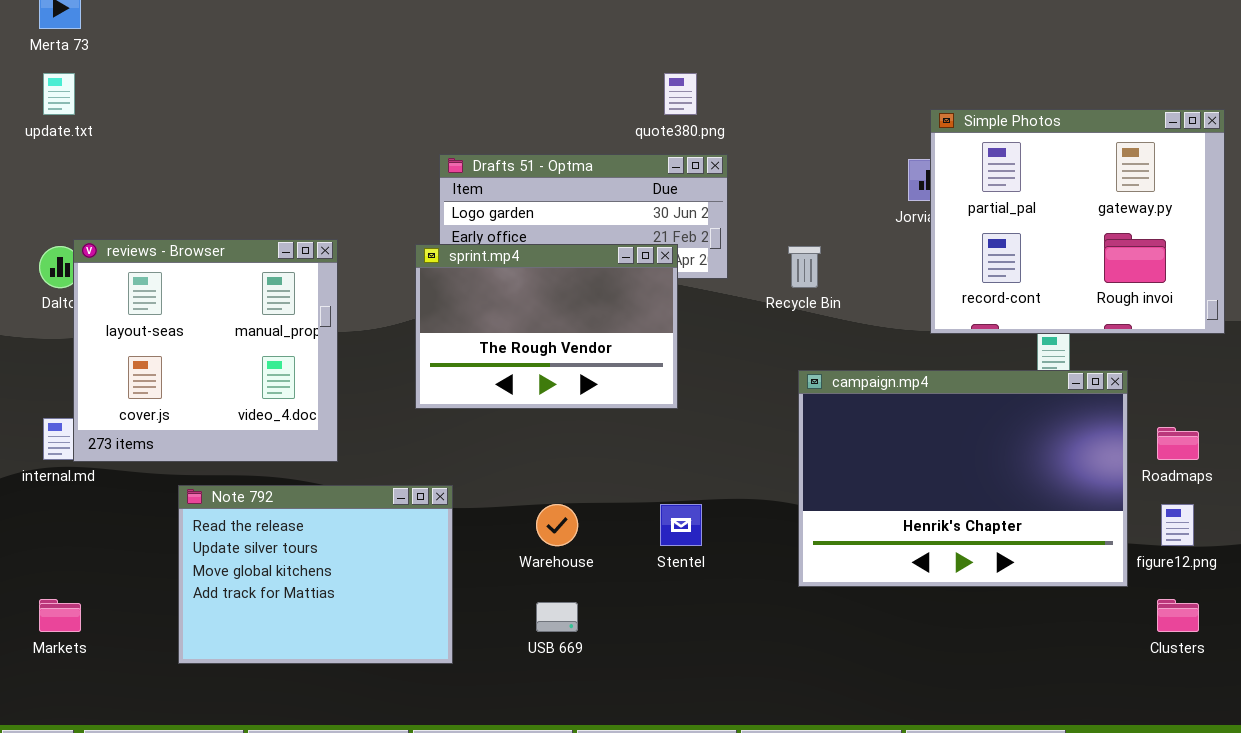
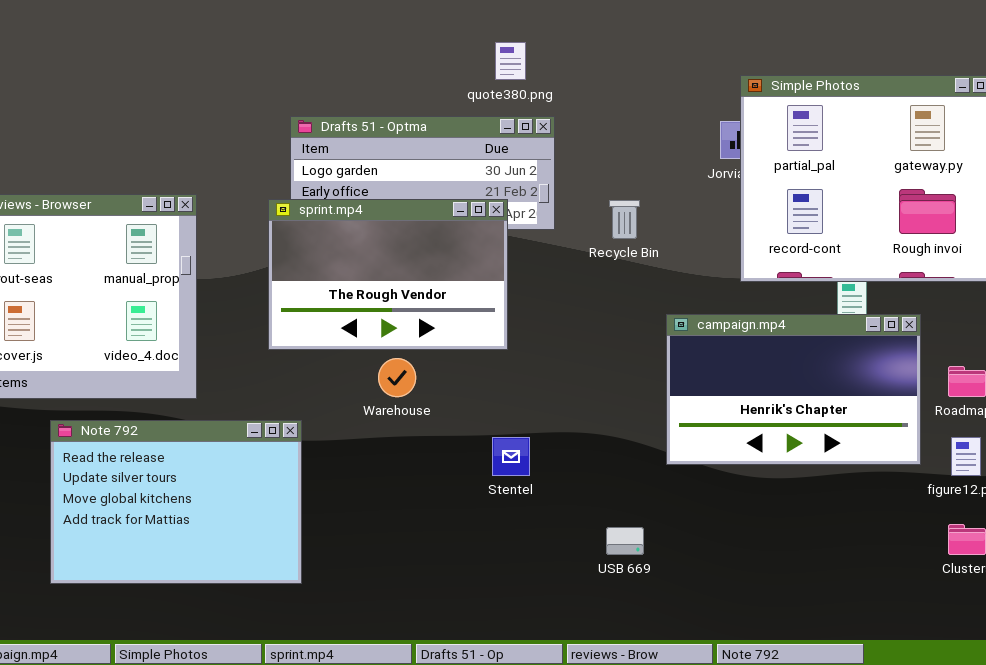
campaign.mp4: [798,370,1128,587] -> [666,314,921,465], resized
Warehouse: [536,504,578,546] -> [378,358,416,397], moved
USB 669: [536,602,578,632] -> [606,527,644,555], moved

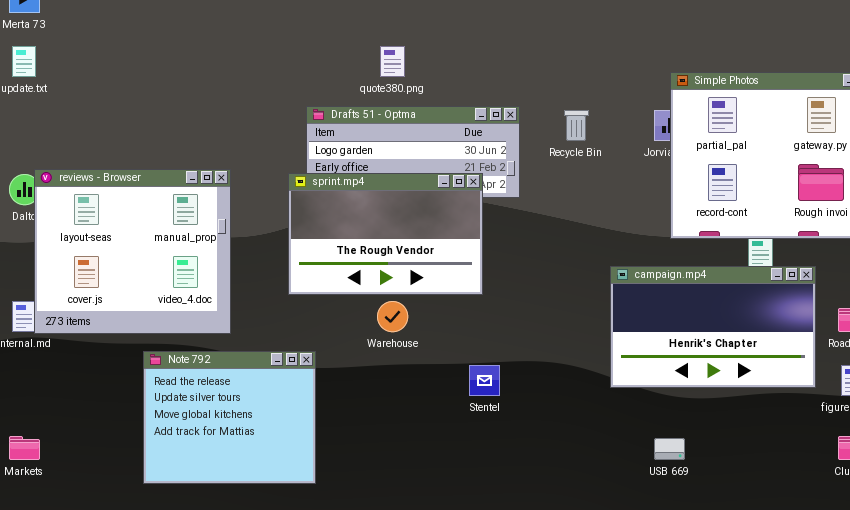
quote380.png: [495,42,526,80] -> [380,46,405,77], moved
Recycle Bin: [609,200,640,239] -> [564,110,589,141], moved
Note 792: [50,420,302,584] -> [143,351,316,484], resized
USB 669: [606,527,644,555] -> [654,438,685,460], moved

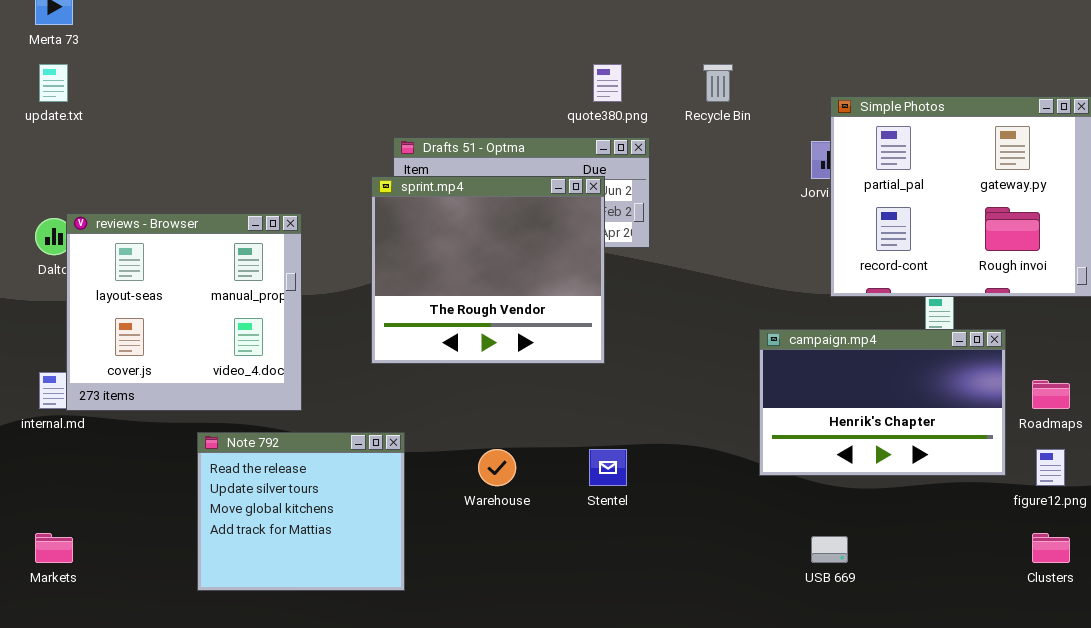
quote380.png: [380,46,405,77] -> [593,64,622,102], moved
Recycle Bin: [564,110,589,141] -> [703,64,733,102], moved
sprint.mp4: [288,173,483,295] -> [371,176,605,364], resized
Warehouse: [377,301,408,332] -> [478,449,516,486], moved

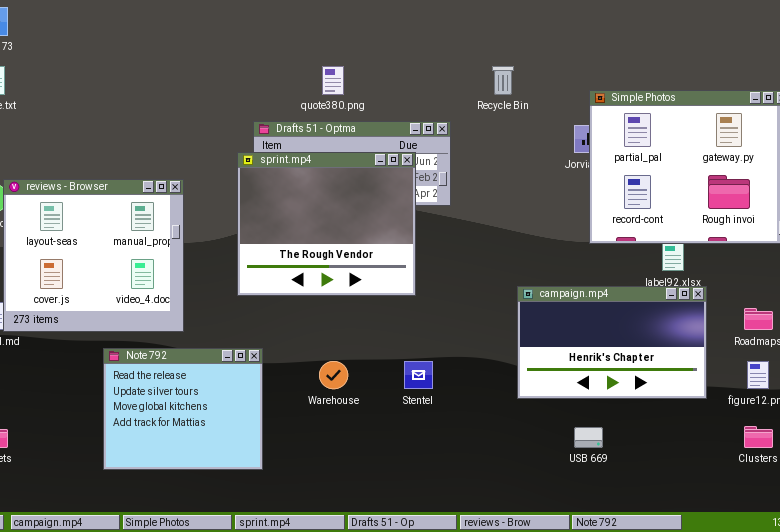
quote380.png: [593,64,622,102] -> [322,66,344,95], moved
campaign.mp4: [759,329,1006,476] -> [517,286,707,399], moved

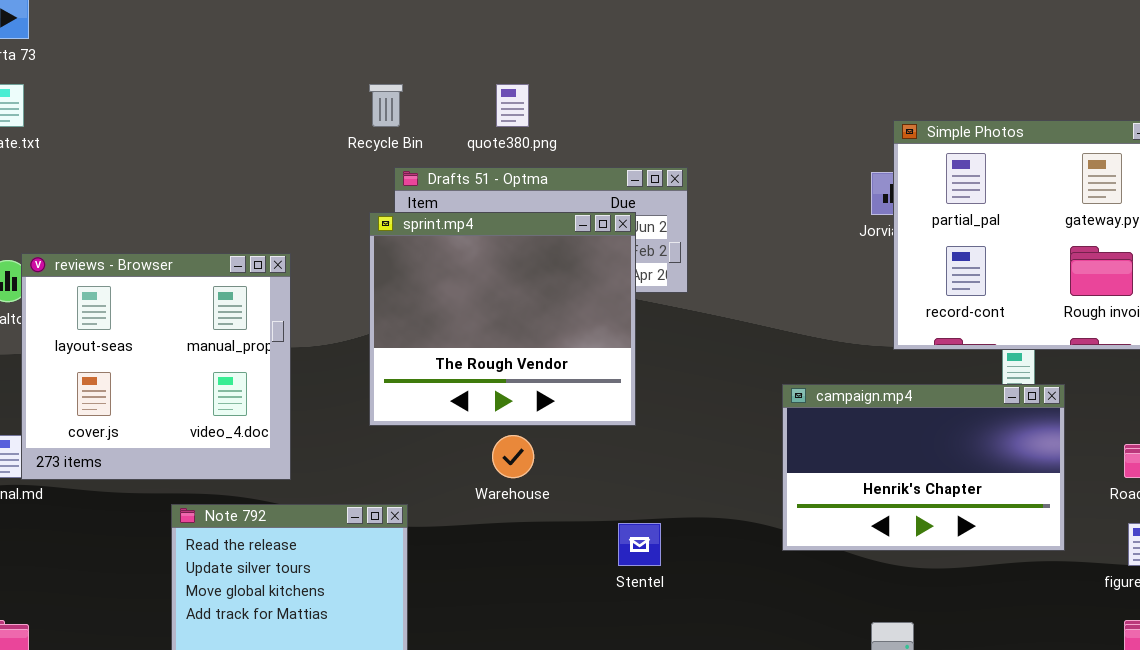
Recycle Bin: [492,66,514,95] -> [369,84,403,127], moved
campaign.mp4: [517,286,707,399] -> [782,384,1065,551], moved
Warehouse: [319,361,348,389] -> [492,435,534,478], moved

